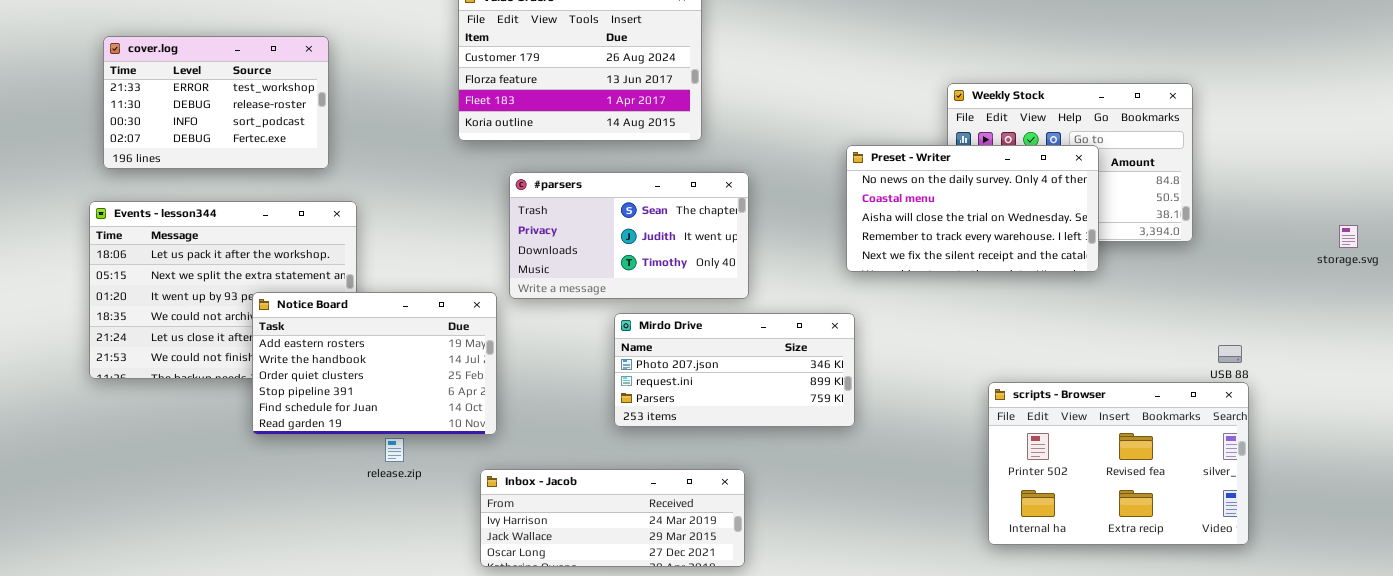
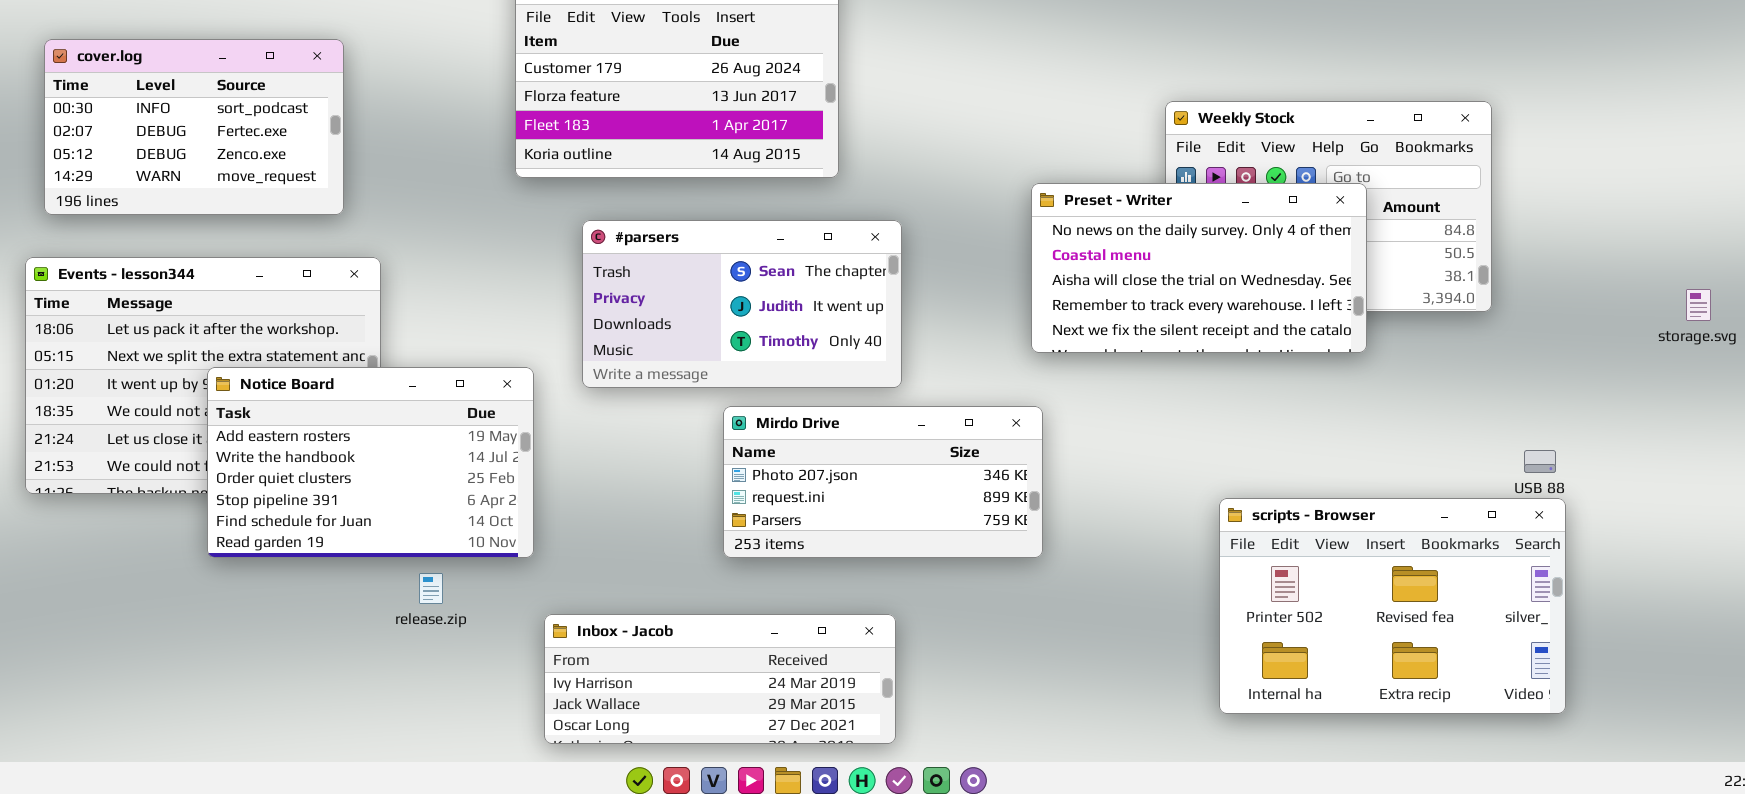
cover.log: [103,36,329,169] -> [44,39,344,215], scrolled down 2 rows
Notice Board: [252,292,497,435] -> [207,367,534,558], moved

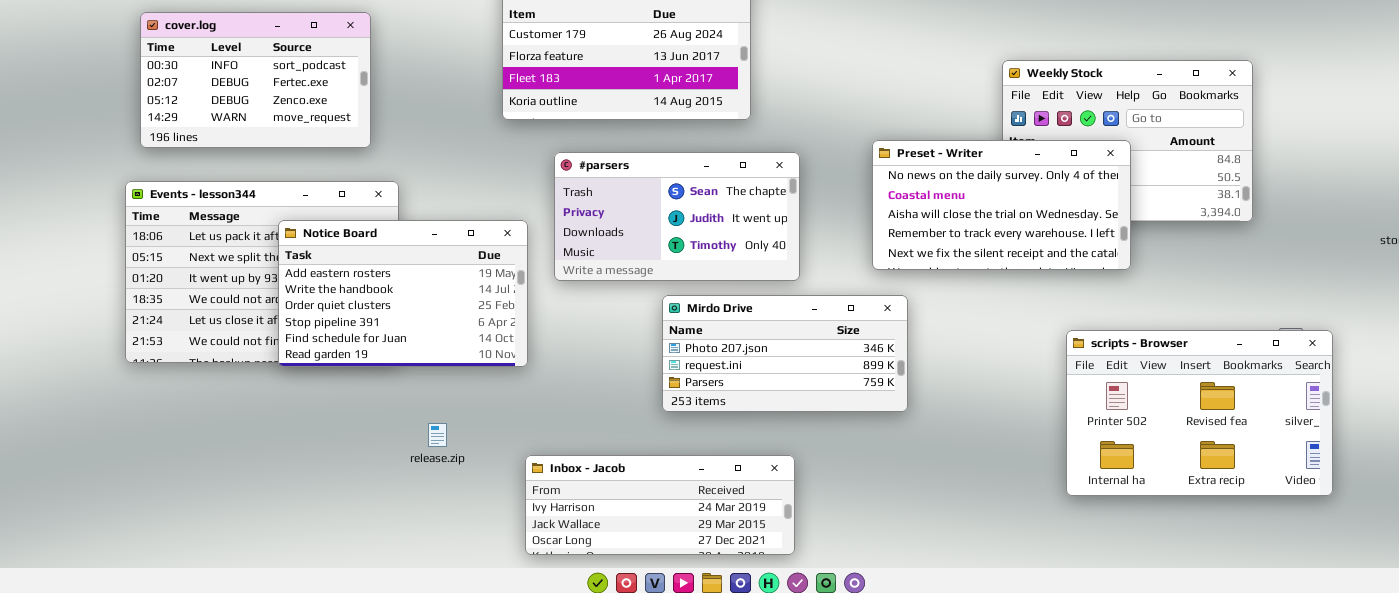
Preset - Writer: [1031,183,1367,353] -> [872,140,1131,270], moved
Notice Board: [207,367,534,558] -> [278,220,528,367], moved
scripts - Browser: [1219,498,1566,714] -> [1066,330,1333,496], moved

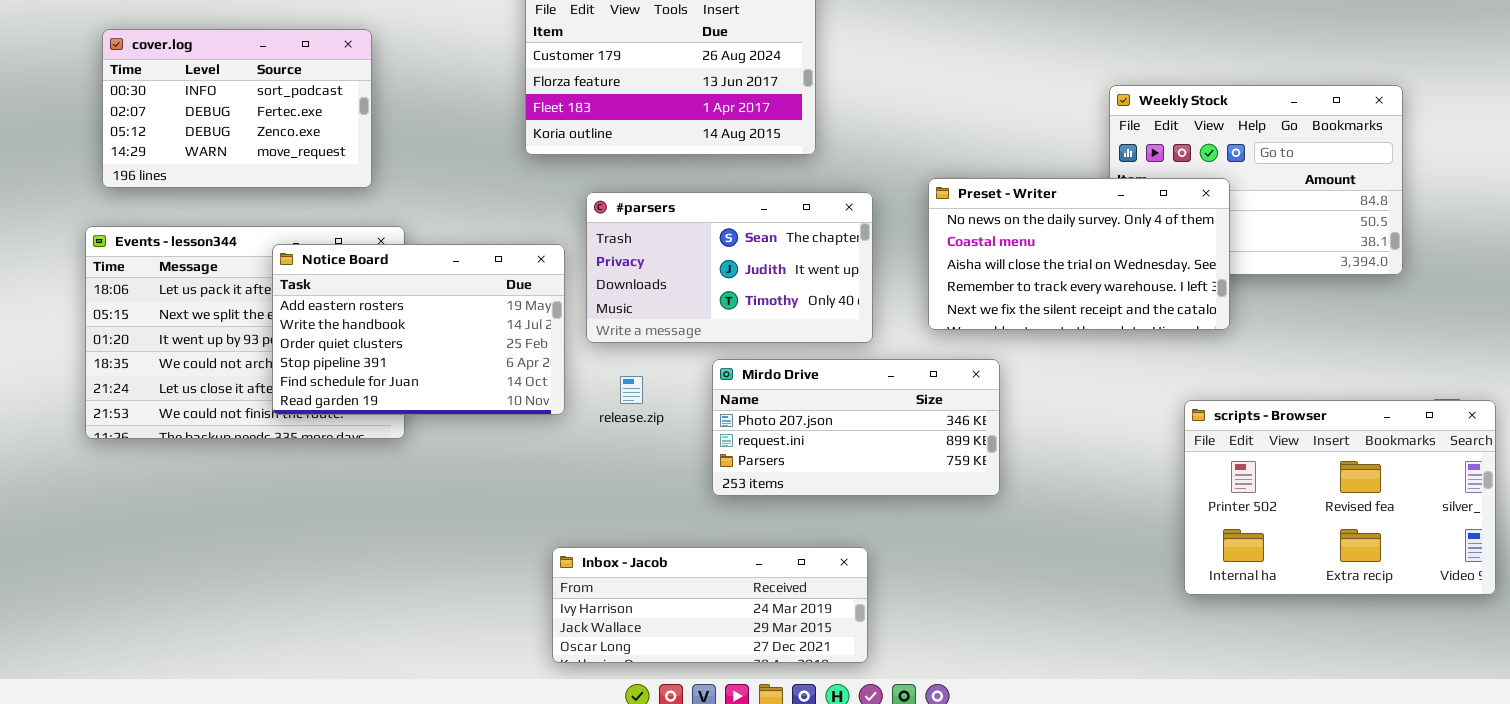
Preset - Writer: [872,140,1131,270] -> [928,178,1230,330], moved
Notice Board: [278,220,528,367] -> [272,244,565,415], moved
release.zip: [428,423,447,447] -> [620,376,643,404], moved

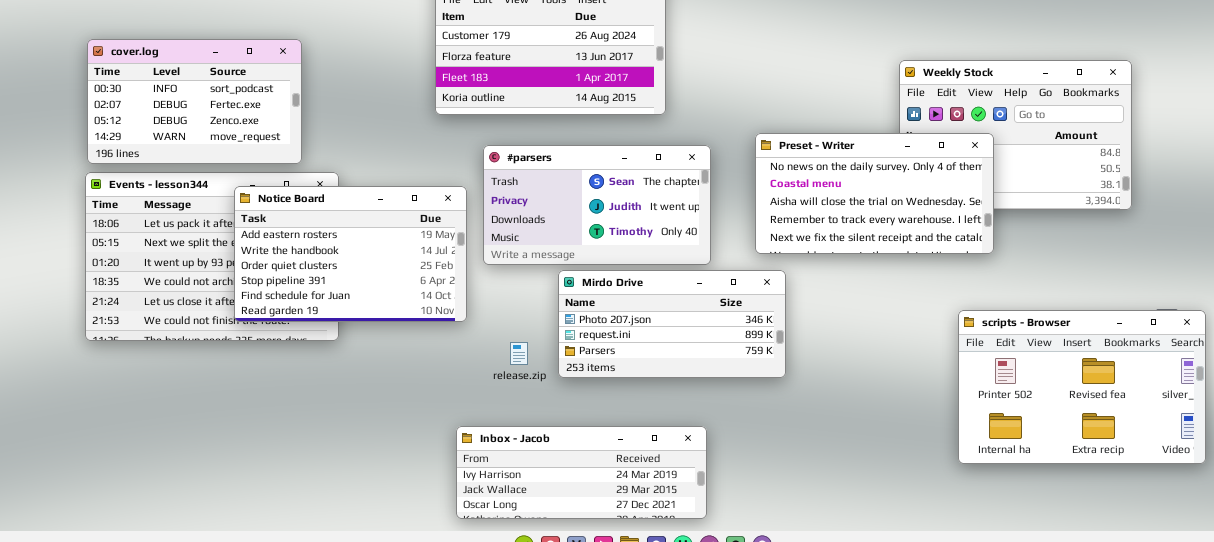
cover.log: [102,29,372,188] -> [87,39,302,164], moved
Mirdo Drive: [712,359,1000,496] -> [558,270,786,378], moved
release.zip: [620,376,643,404] -> [510,342,528,365], moved

